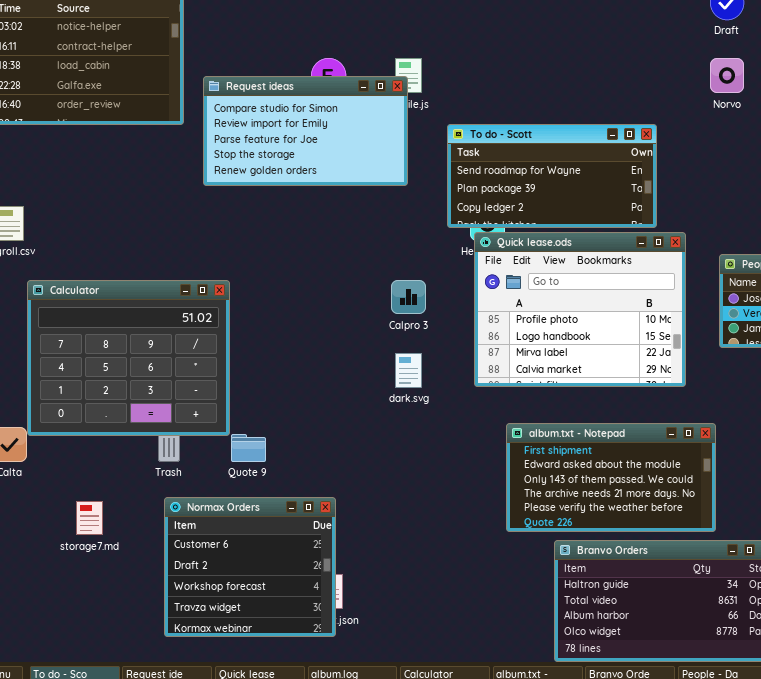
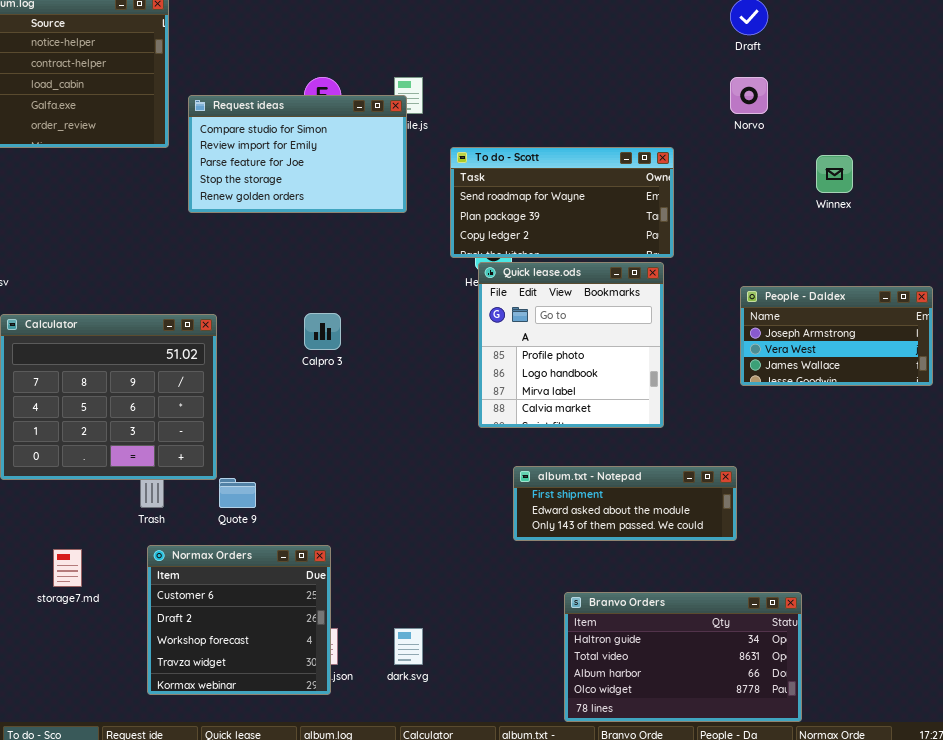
Quick lease.ods: [474,232,686,387] -> [478,262,664,428], resized
Calpro 3: [391,280,426,314] -> [304,313,341,350], moved
dark.svg: [395,353,422,388] -> [394,628,423,665], moved
album.txt - Notepad: [506,423,716,532] -> [513,466,737,541], resized

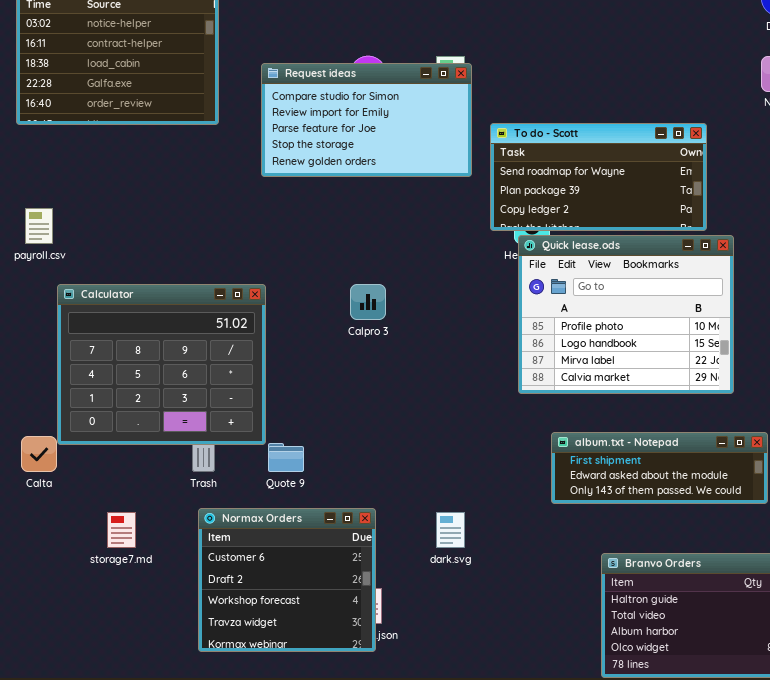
Request ideas: [188,95,407,213] -> [261,63,472,177], moved
Quick lease.ods: [478,262,664,428] -> [518,235,734,394], resized
dark.svg: [394,628,423,665] -> [436,512,465,548], moved

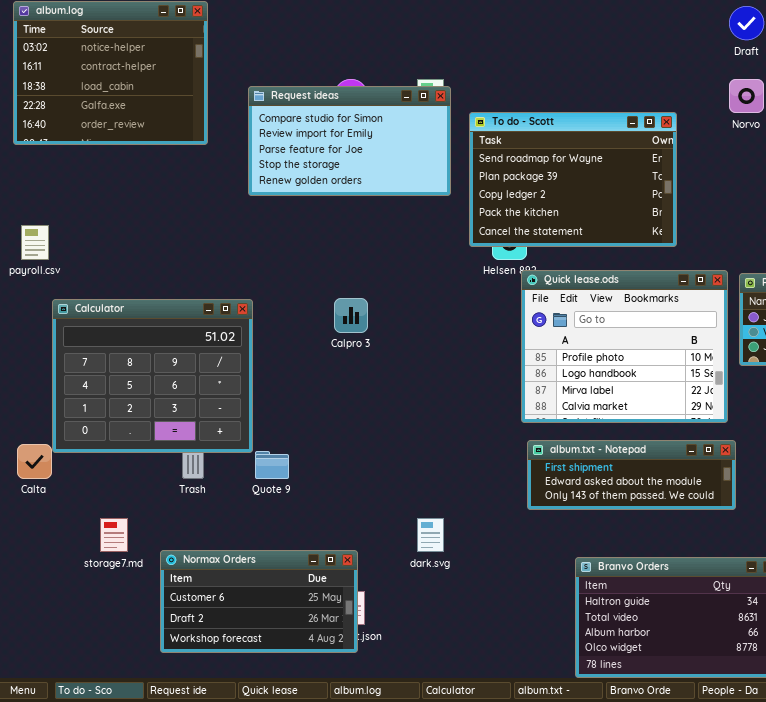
To do - Scott: [490,123,707,231] -> [469,112,677,247], resized
Quick lease.ods: [518,235,734,394] -> [521,270,728,423], moved
Normax Orders: [198,508,376,652] -> [160,550,358,653], resized

